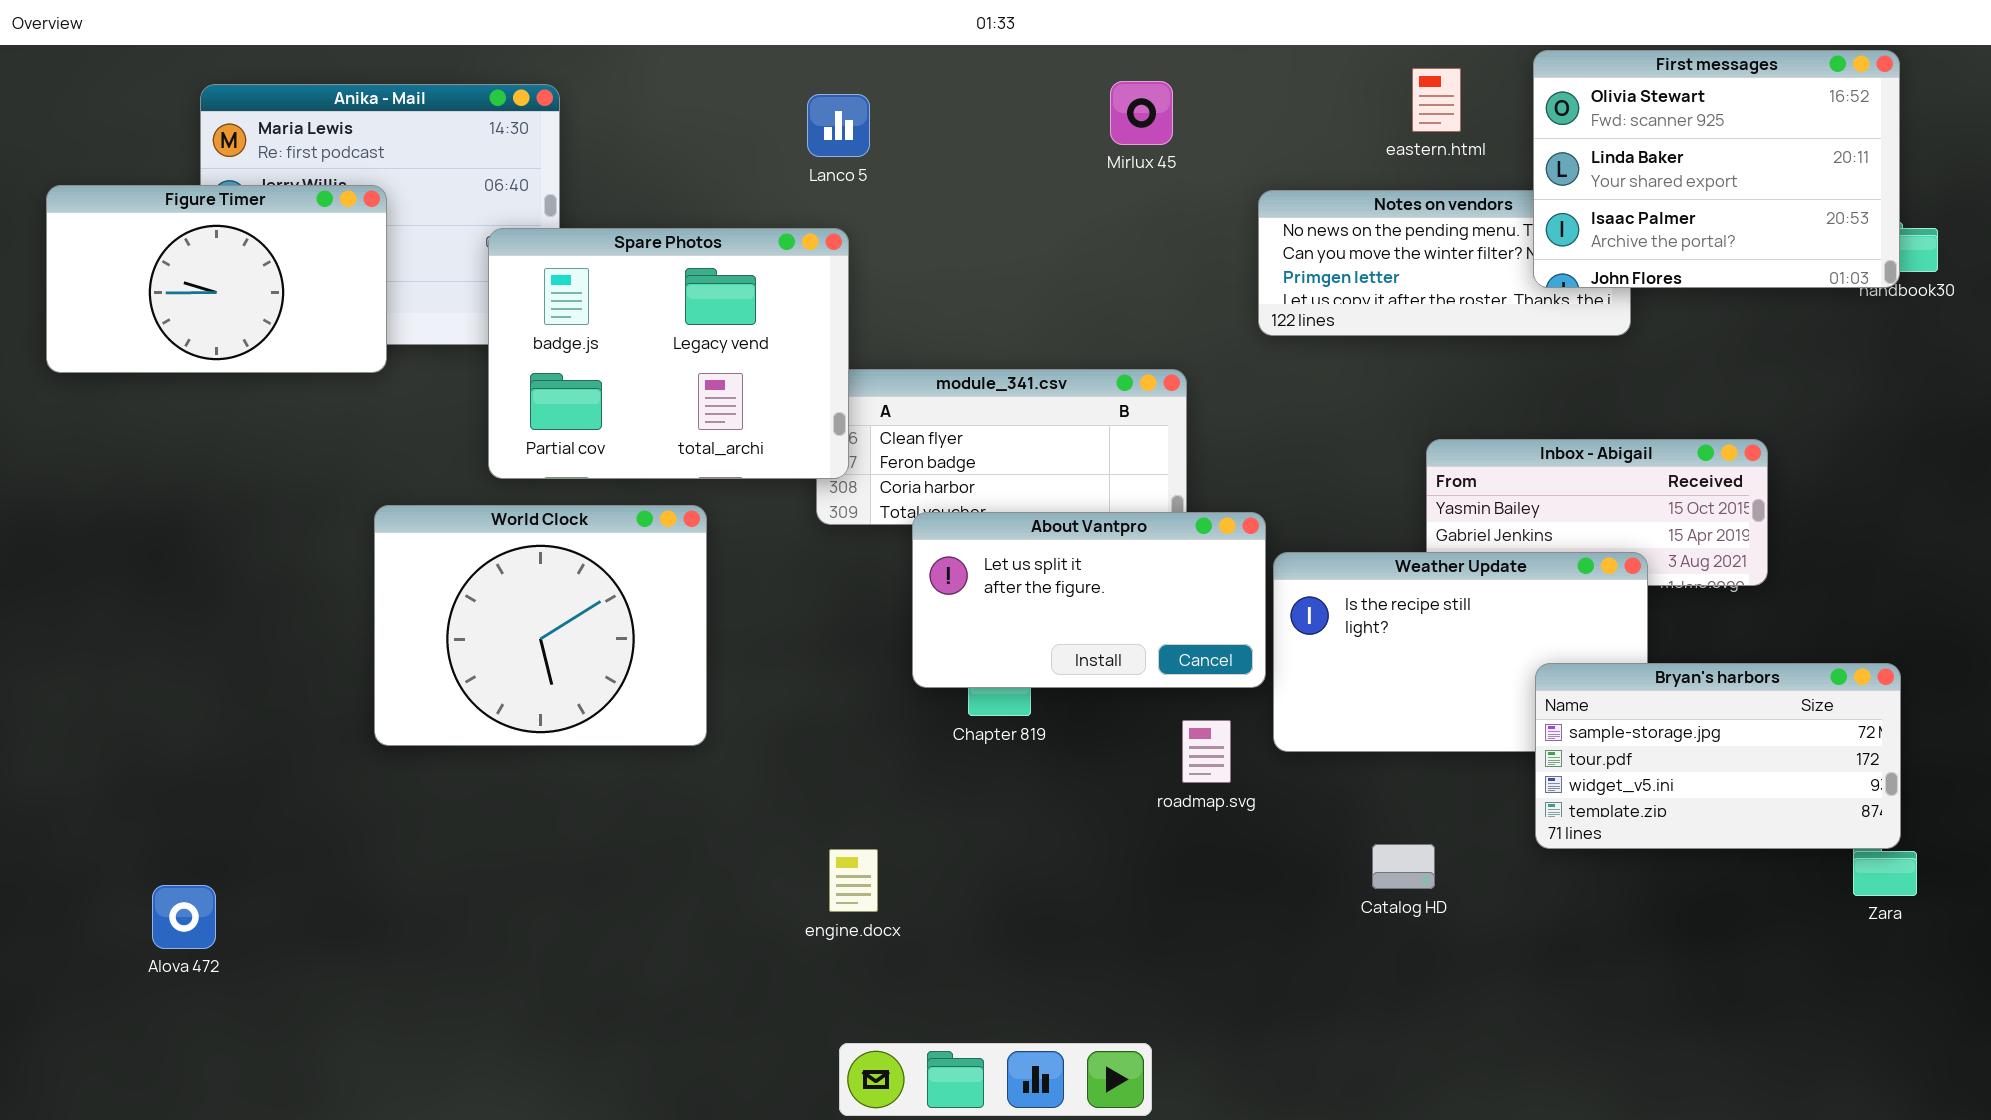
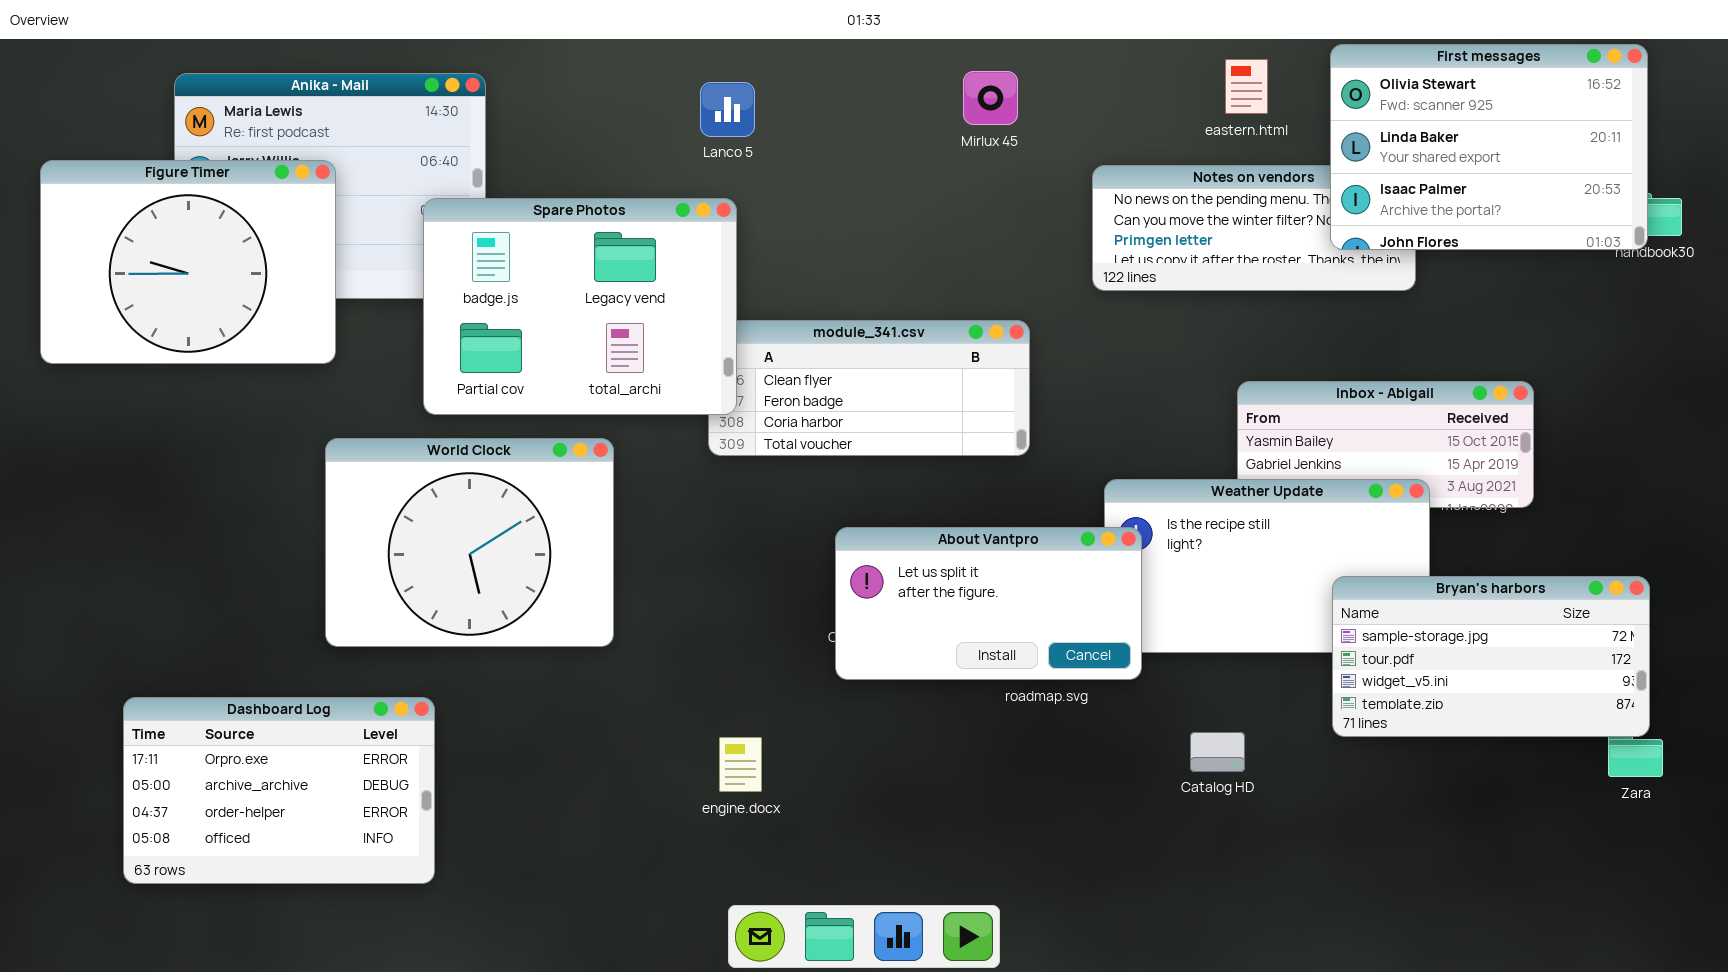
Figure Timer: [46,185,387,373] -> [40,160,336,364], resized
About Vantpro: [912,512,1266,688] -> [835,527,1142,680], moved
Dashboard Log: none -> [123,697,435,884], opened

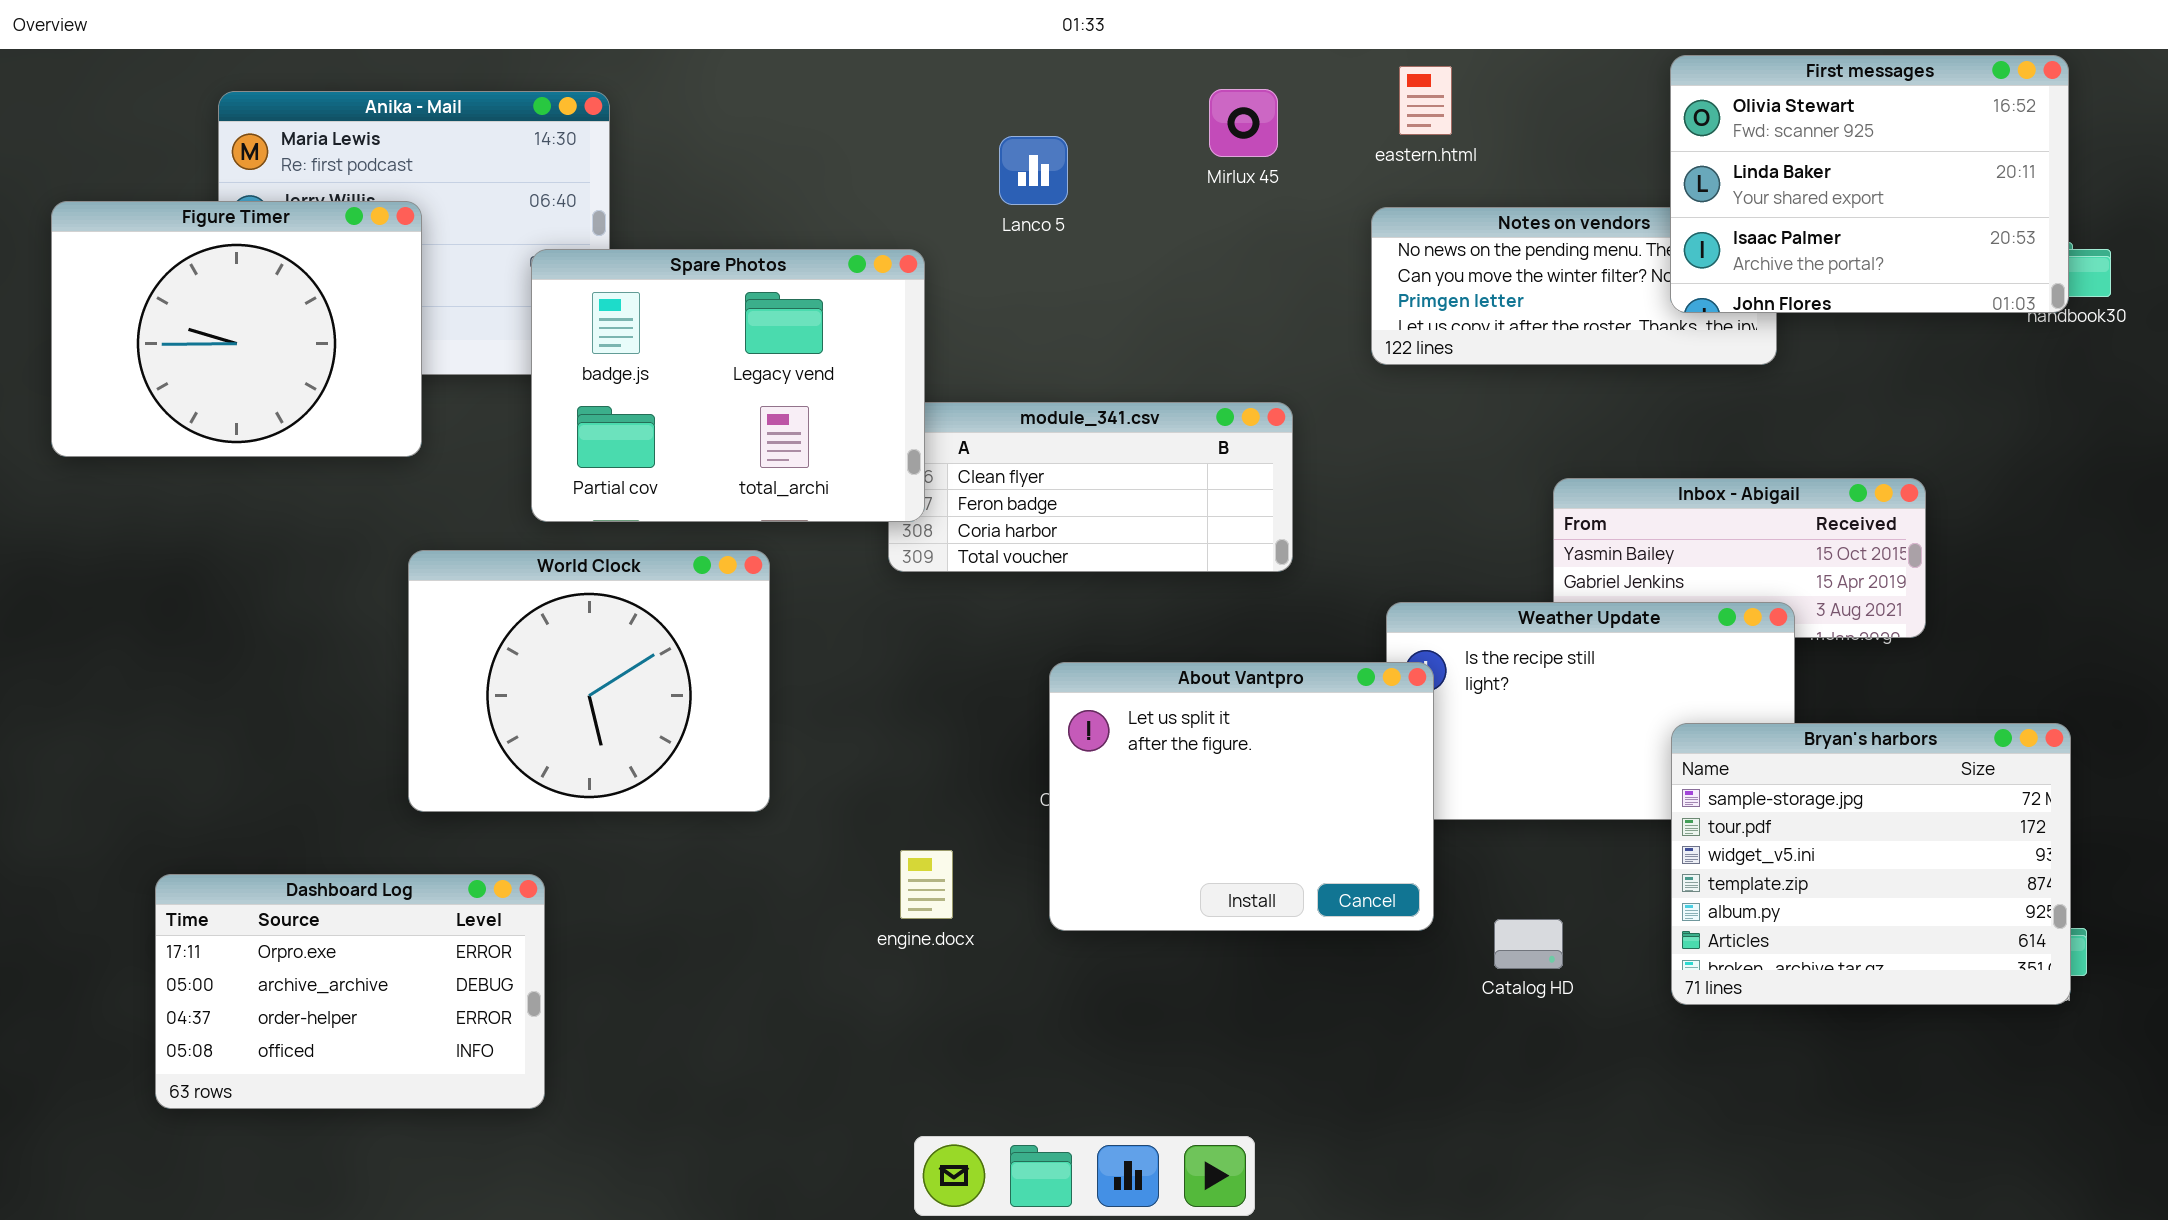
eastern.html: [1225,59,1268,114] -> [1399,66,1452,135], moved
Lanco 5: [700,82,755,137] -> [999,136,1068,205], moved
About Vantpro: [835,527,1142,680] -> [1049,662,1434,931], resized
Bryan's harbors: [1332,576,1650,737] -> [1671,723,2071,1005], resized
engine.docx: [719,737,762,792] -> [900,850,953,919], moved

